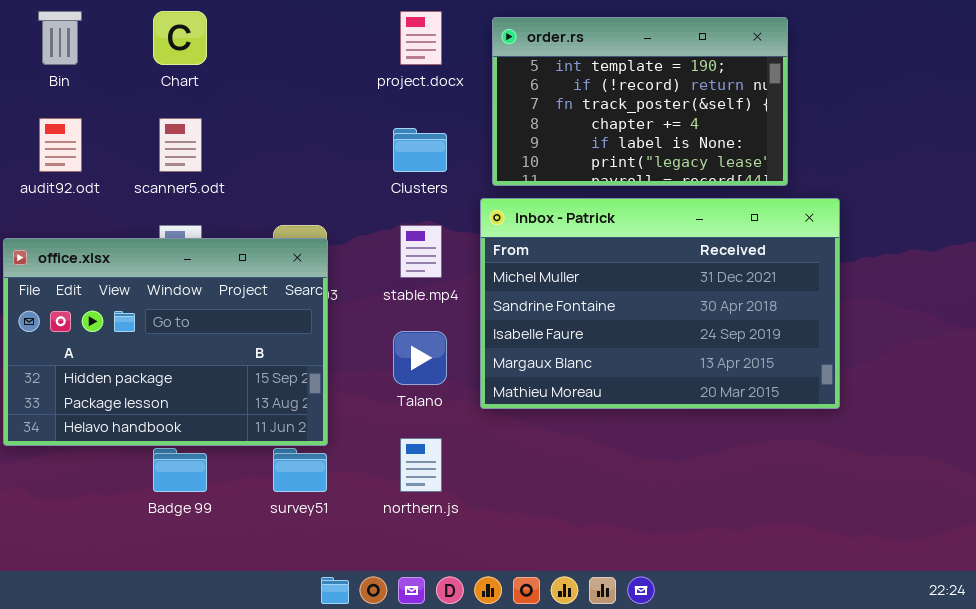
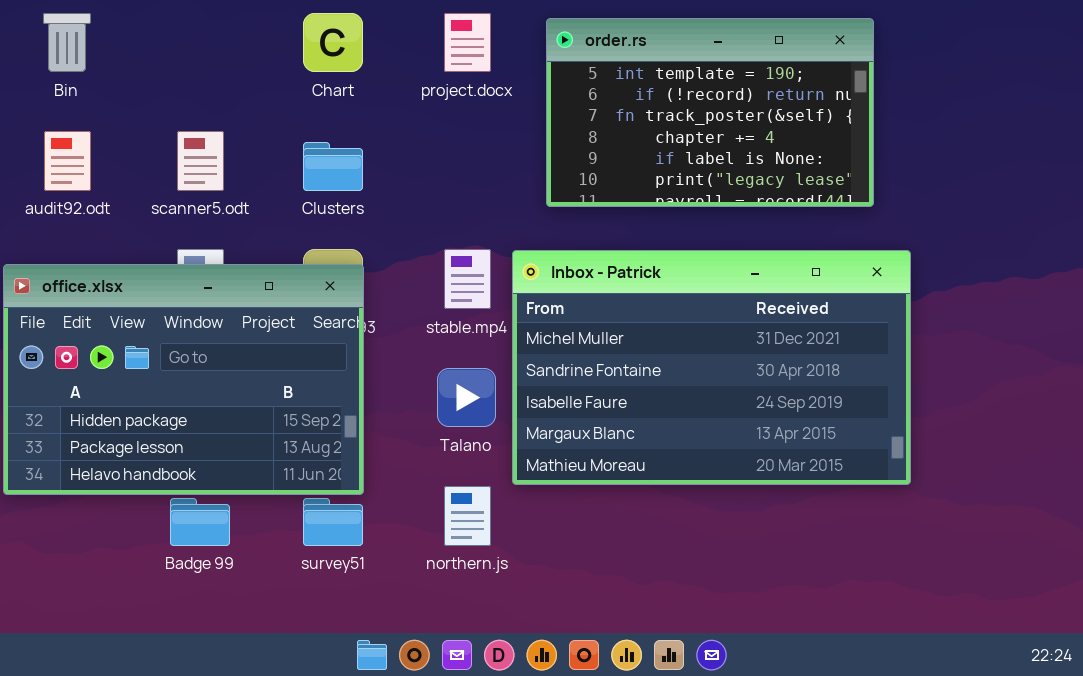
Chart: [153,11,207,65] -> [303,13,363,72], moved
Clusters: [393,128,447,172] -> [303,142,363,191], moved
Inbox - Patrick: [480,198,840,409] -> [512,250,911,485], moved

